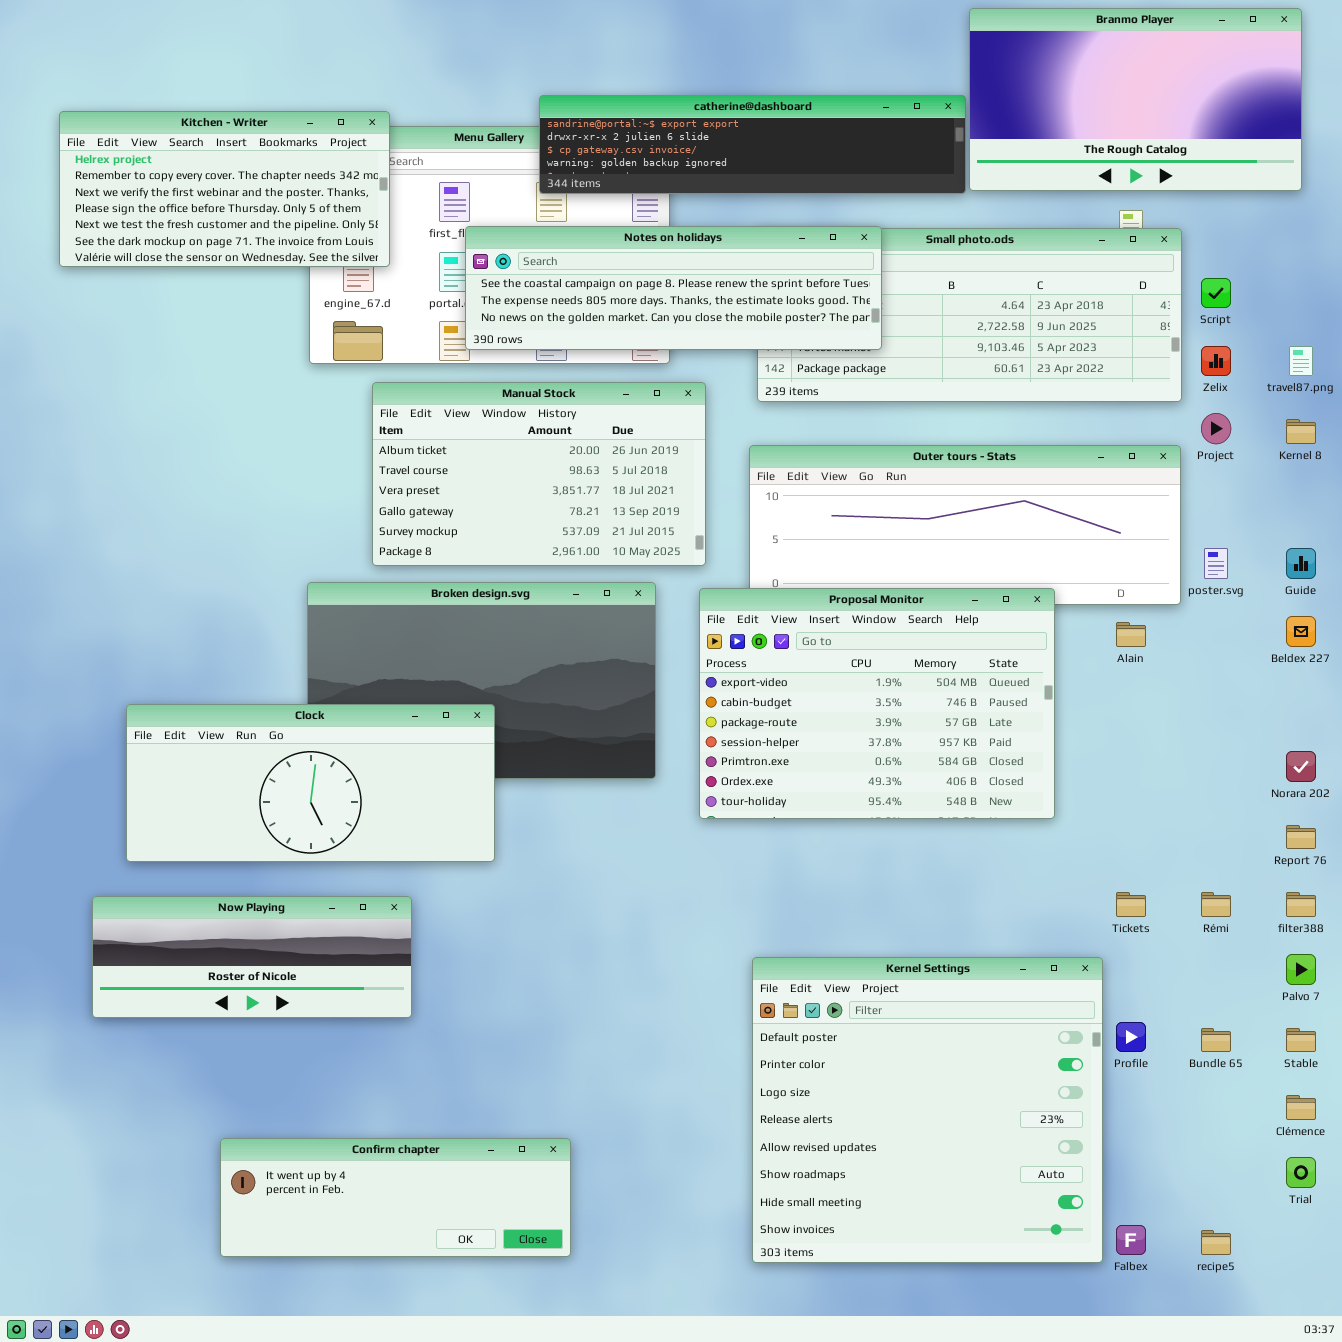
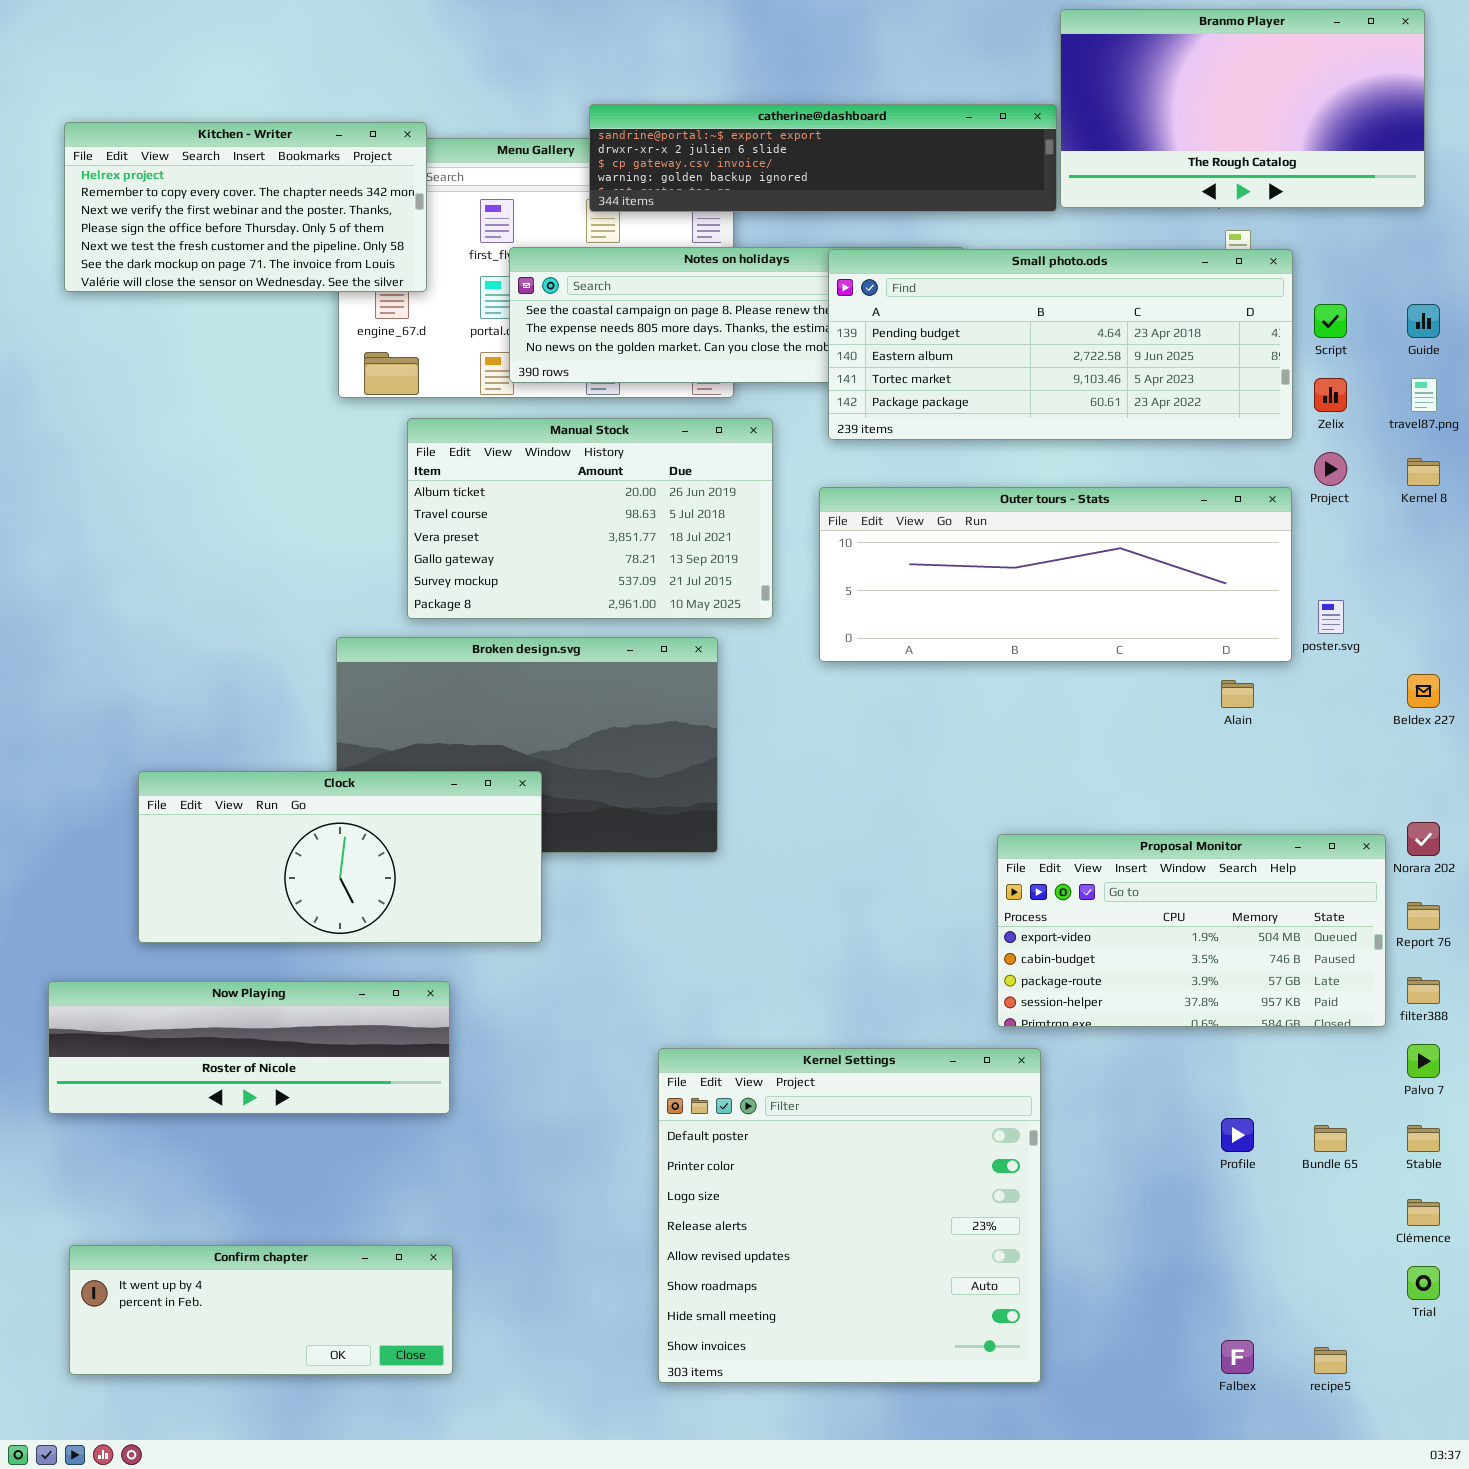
Small photo.ods: [757,228,1182,402] -> [828,249,1293,440], raised
Guide: [1286,548,1316,579] -> [1407,304,1440,338], moved
Proposal Monitor: [699,588,1055,819] -> [997,834,1386,1027], moved, resized
Now Playing: [92,896,412,1018] -> [48,981,450,1114], resized
Kernel Settings: [752,957,1103,1263] -> [658,1048,1041,1383], moved
Confirm chapter: [220,1138,571,1257] -> [69,1245,453,1375], moved

